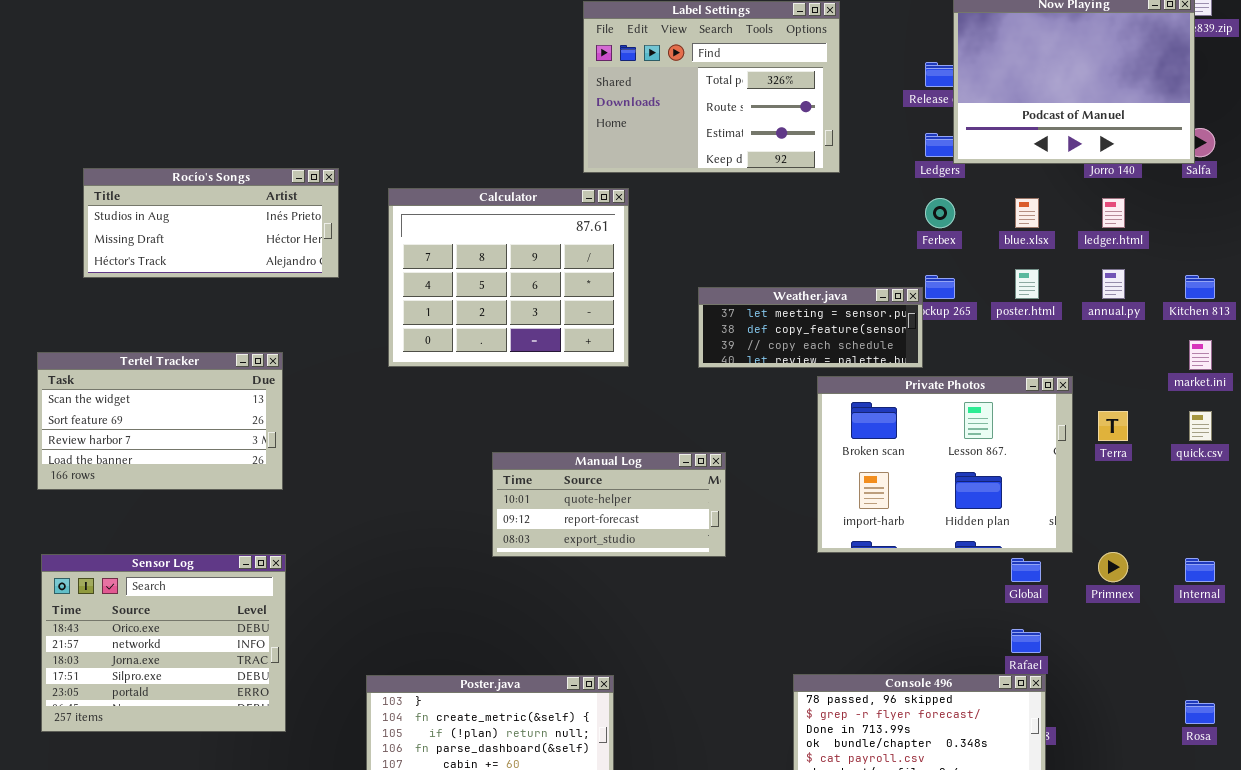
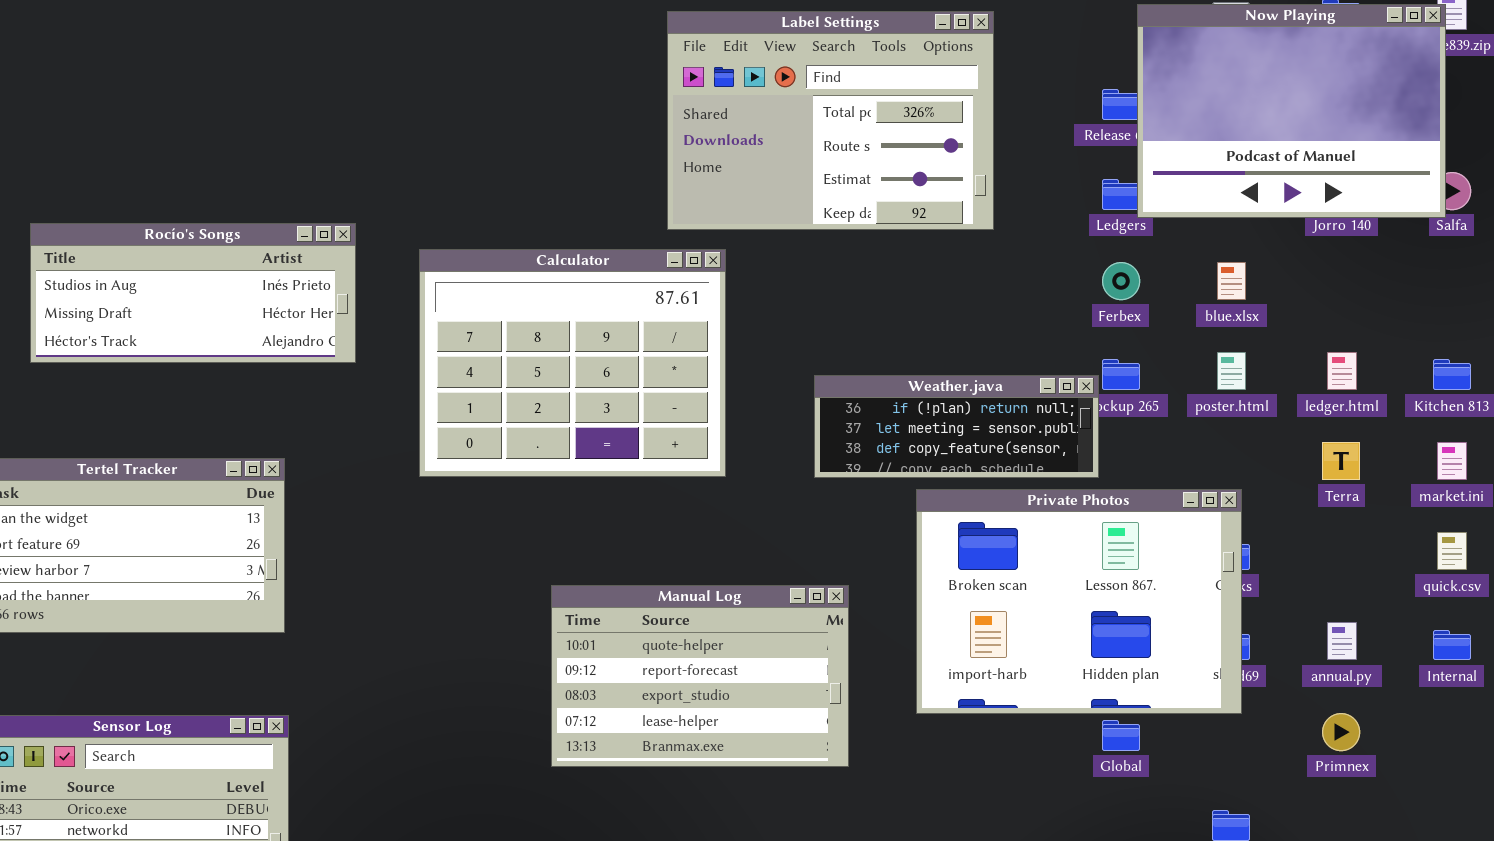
ledger.html: [1102,198,1125,228] -> [1327,352,1357,390], moved
annual.py: [1102,269,1125,299] -> [1327,622,1357,660], moved
Weather.java: [698,287,923,368] -> [814,375,1099,478], scrolled up 1 row
Private Photos: [817,376,1073,553] -> [916,489,1242,714], moved
Terra: [1098,411,1128,441] -> [1322,442,1360,480], moved
Manual Log: [492,452,726,557] -> [551,585,849,767], resized
Global: [1011,558,1041,582] -> [1102,720,1140,751], moved
Internal: [1185,558,1215,582] -> [1433,630,1471,660], moved

